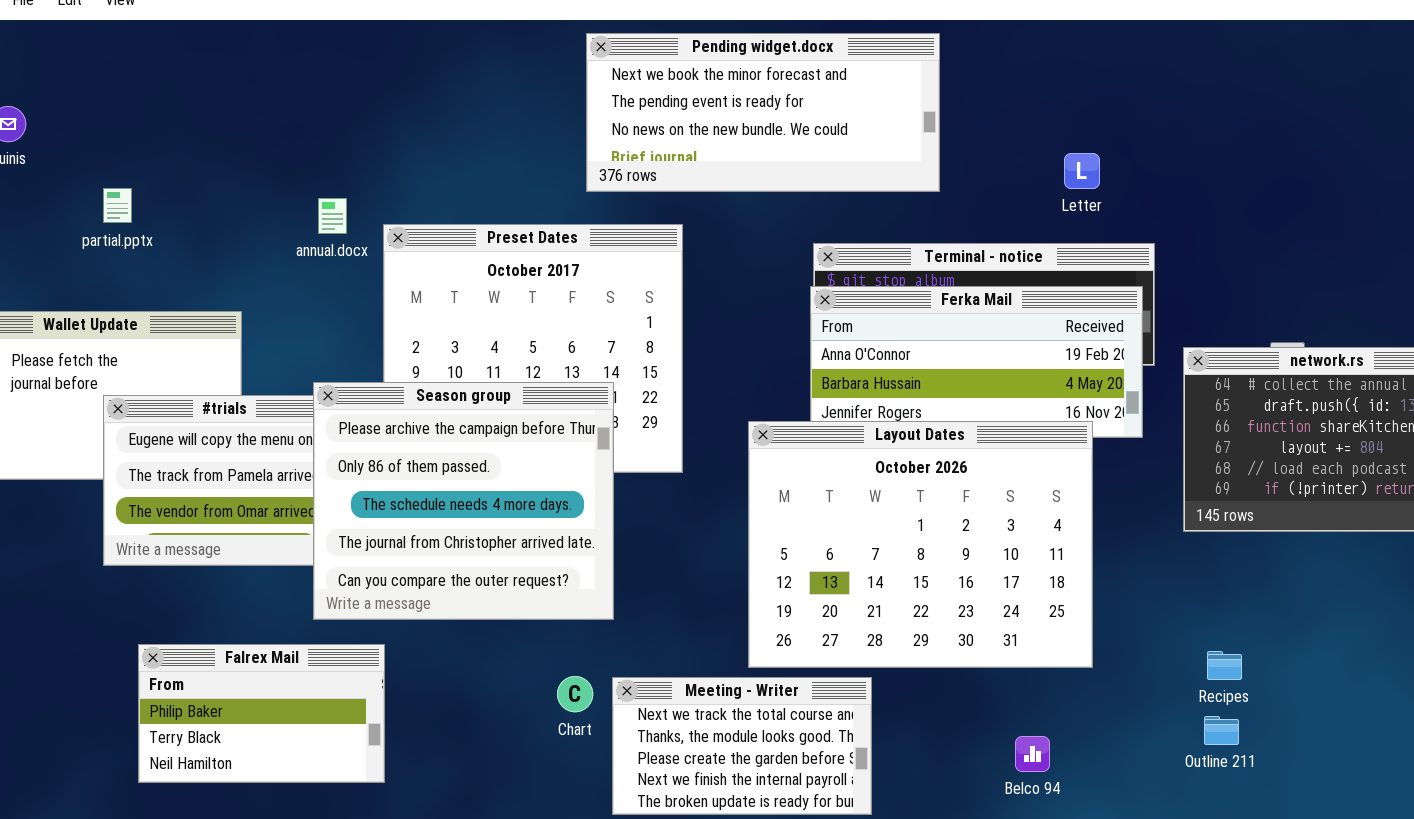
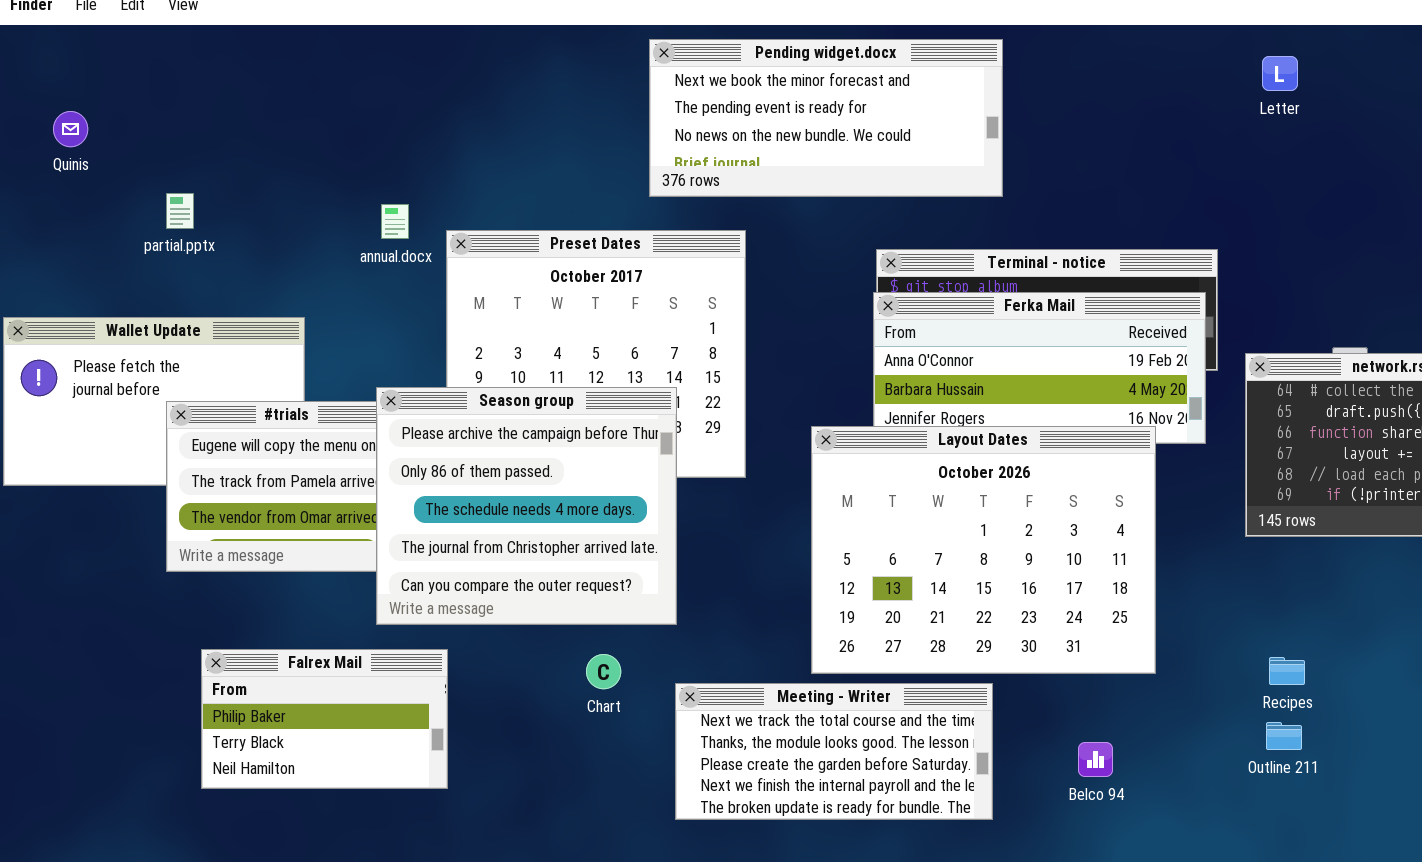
Letter: [1064,153,1100,189] -> [1262,56,1298,91], moved
Chart: [557,676,593,712] -> [586,654,621,689], moved
Meeting - Writer: [612,677,872,815] -> [675,683,993,820], resized

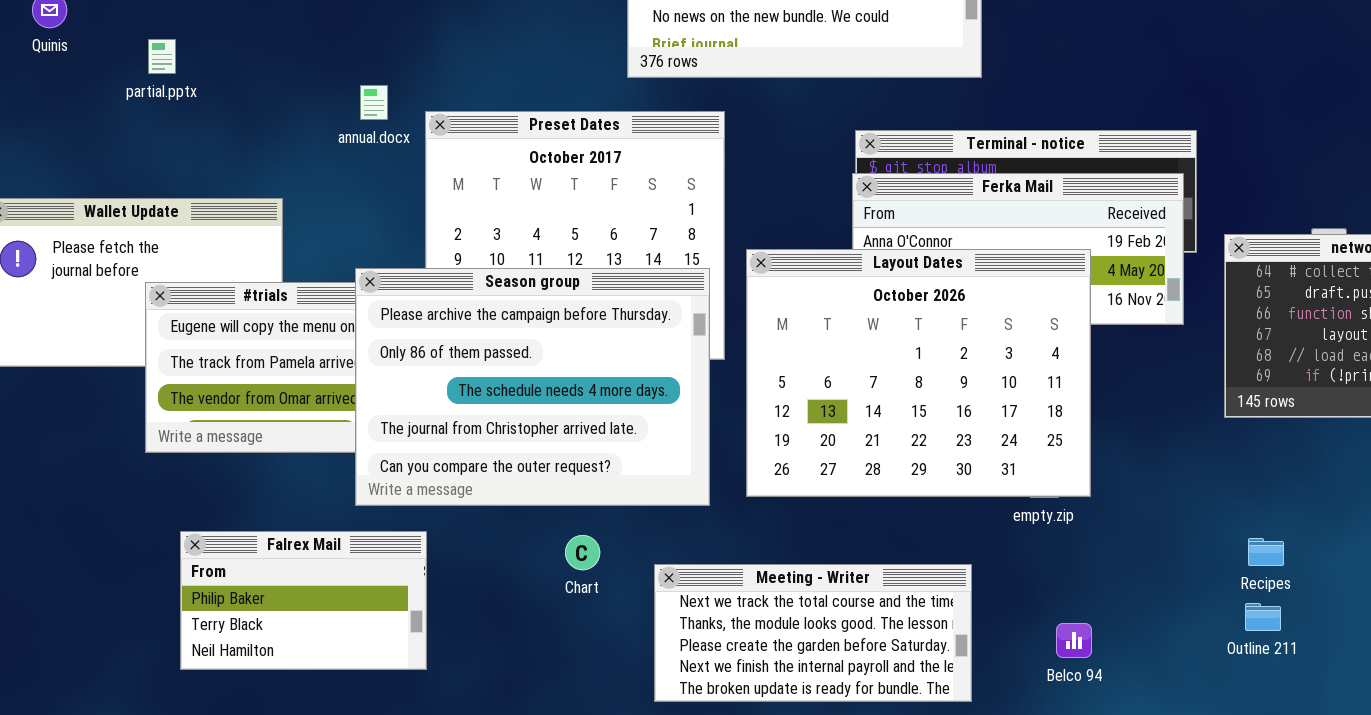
partial.pptx: [166,193,194,229] -> [148,39,176,74], moved
Season group: [376,387,677,625] -> [355,268,710,506], resized
Layout Dates: [811,426,1156,674] -> [746,249,1091,497], moved

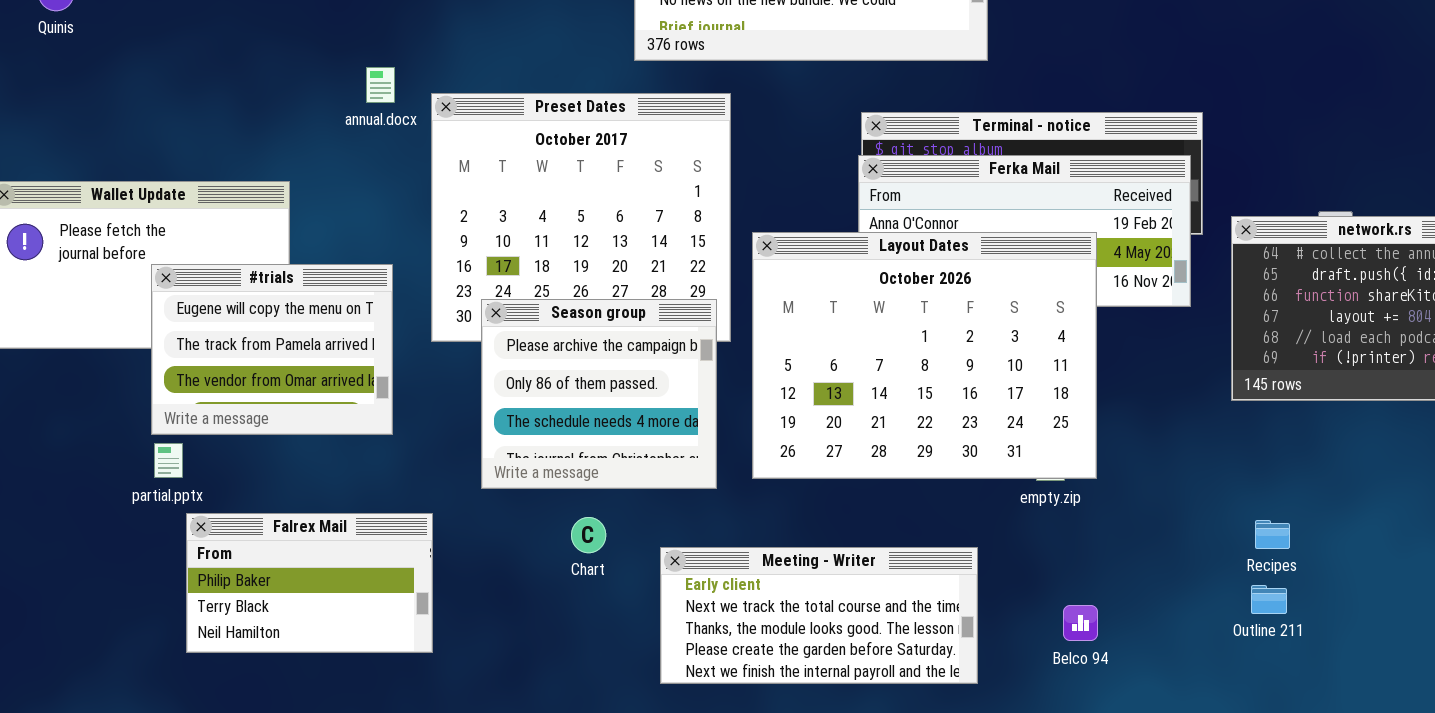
partial.pptx: [148,39,176,74] -> [154,443,183,478], moved
Season group: [355,268,710,506] -> [481,299,717,489], resized
Meeting - Writer: [654,564,972,702] -> [660,547,978,684], scrolled up 1 row

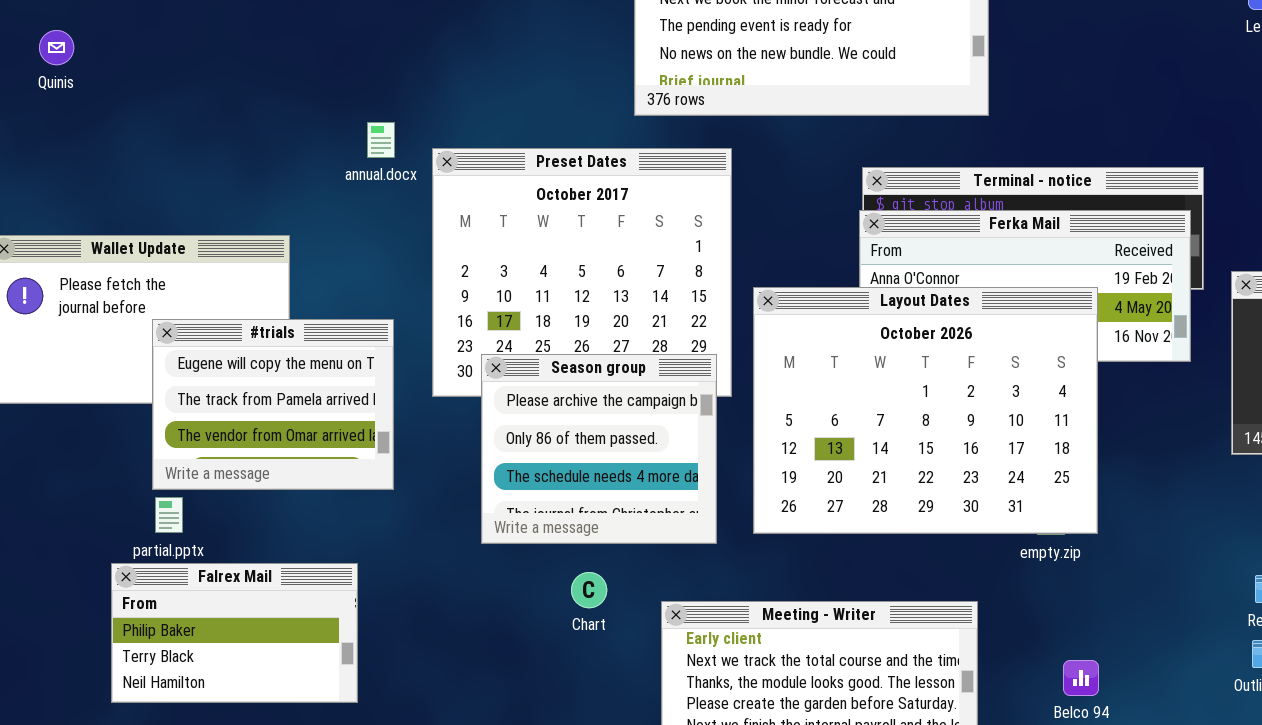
Falrex Mail: [186,513,433,653] -> [111,563,358,703], moved

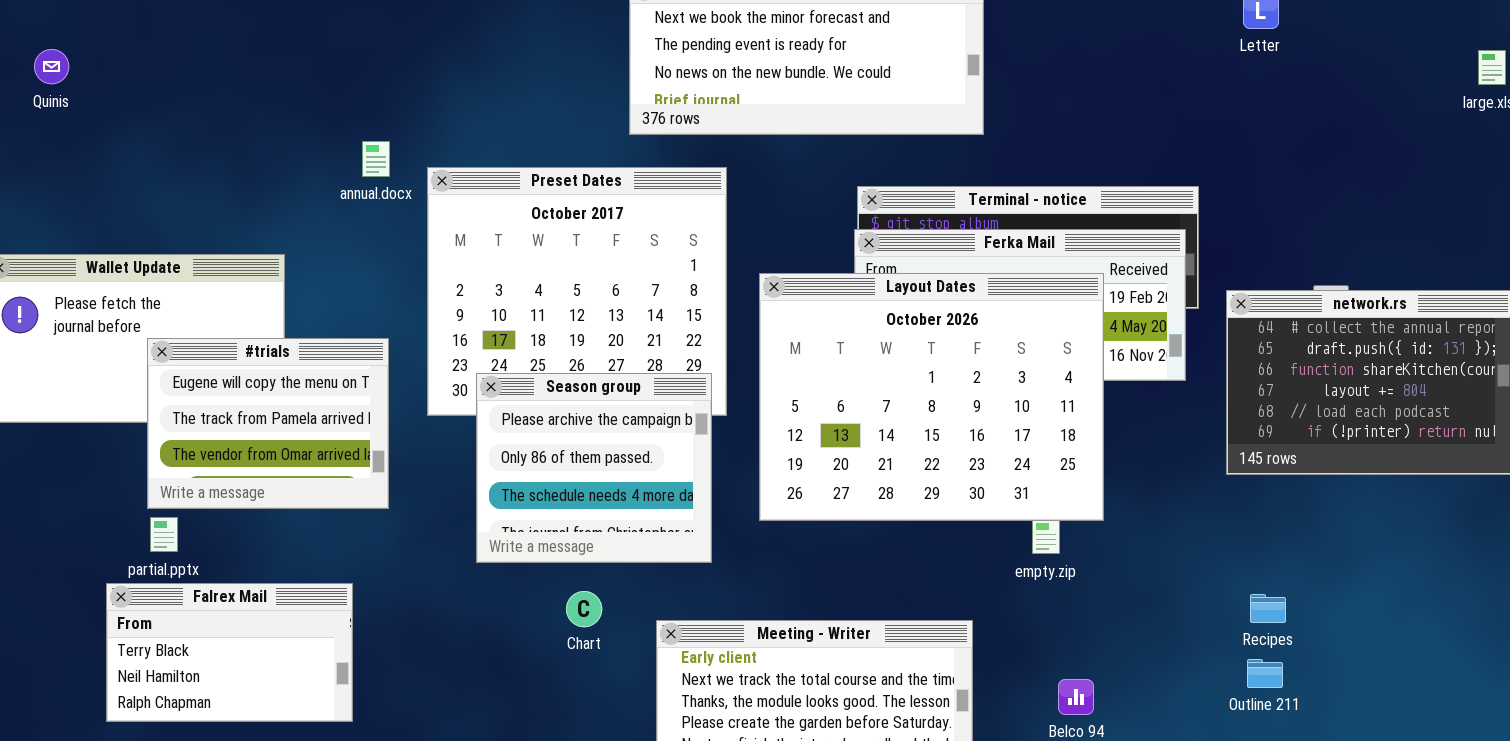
Layout Dates: [753,287,1098,534] -> [759,273,1104,521], moved
Falrex Mail: [111,563,358,703] -> [106,583,353,722], scrolled down 1 row

